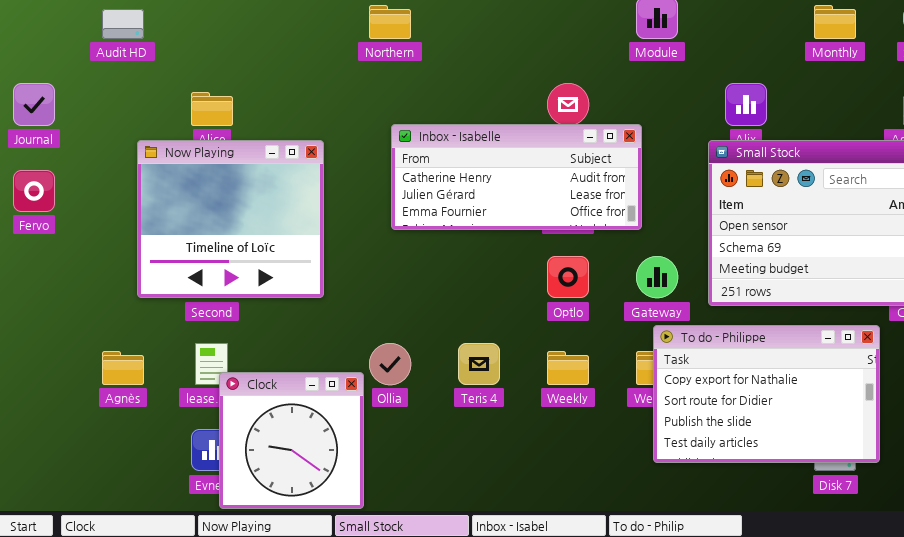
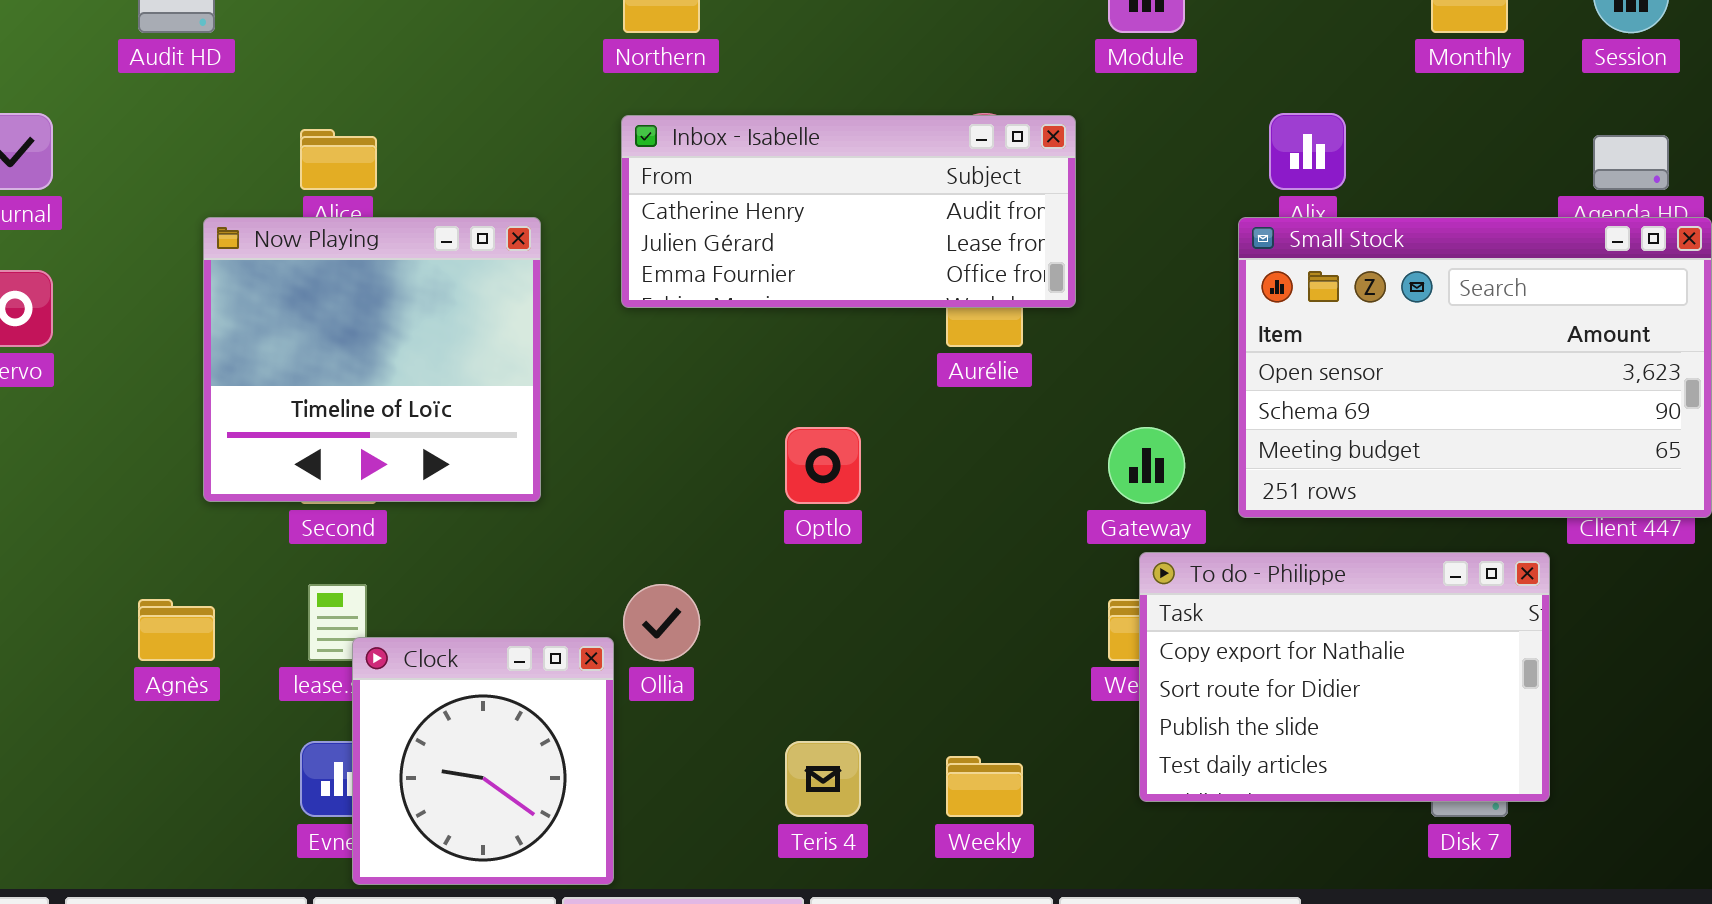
Inbox - Isabelle: [391,124,642,230] -> [621,115,1076,308], moved
Optlo: [547,256,589,298] -> [785,427,861,504], moved
Teris 4: [458,343,500,385] -> [785,741,861,817], moved
Weekly: [547,351,589,385] -> [946,756,1023,817], moved

